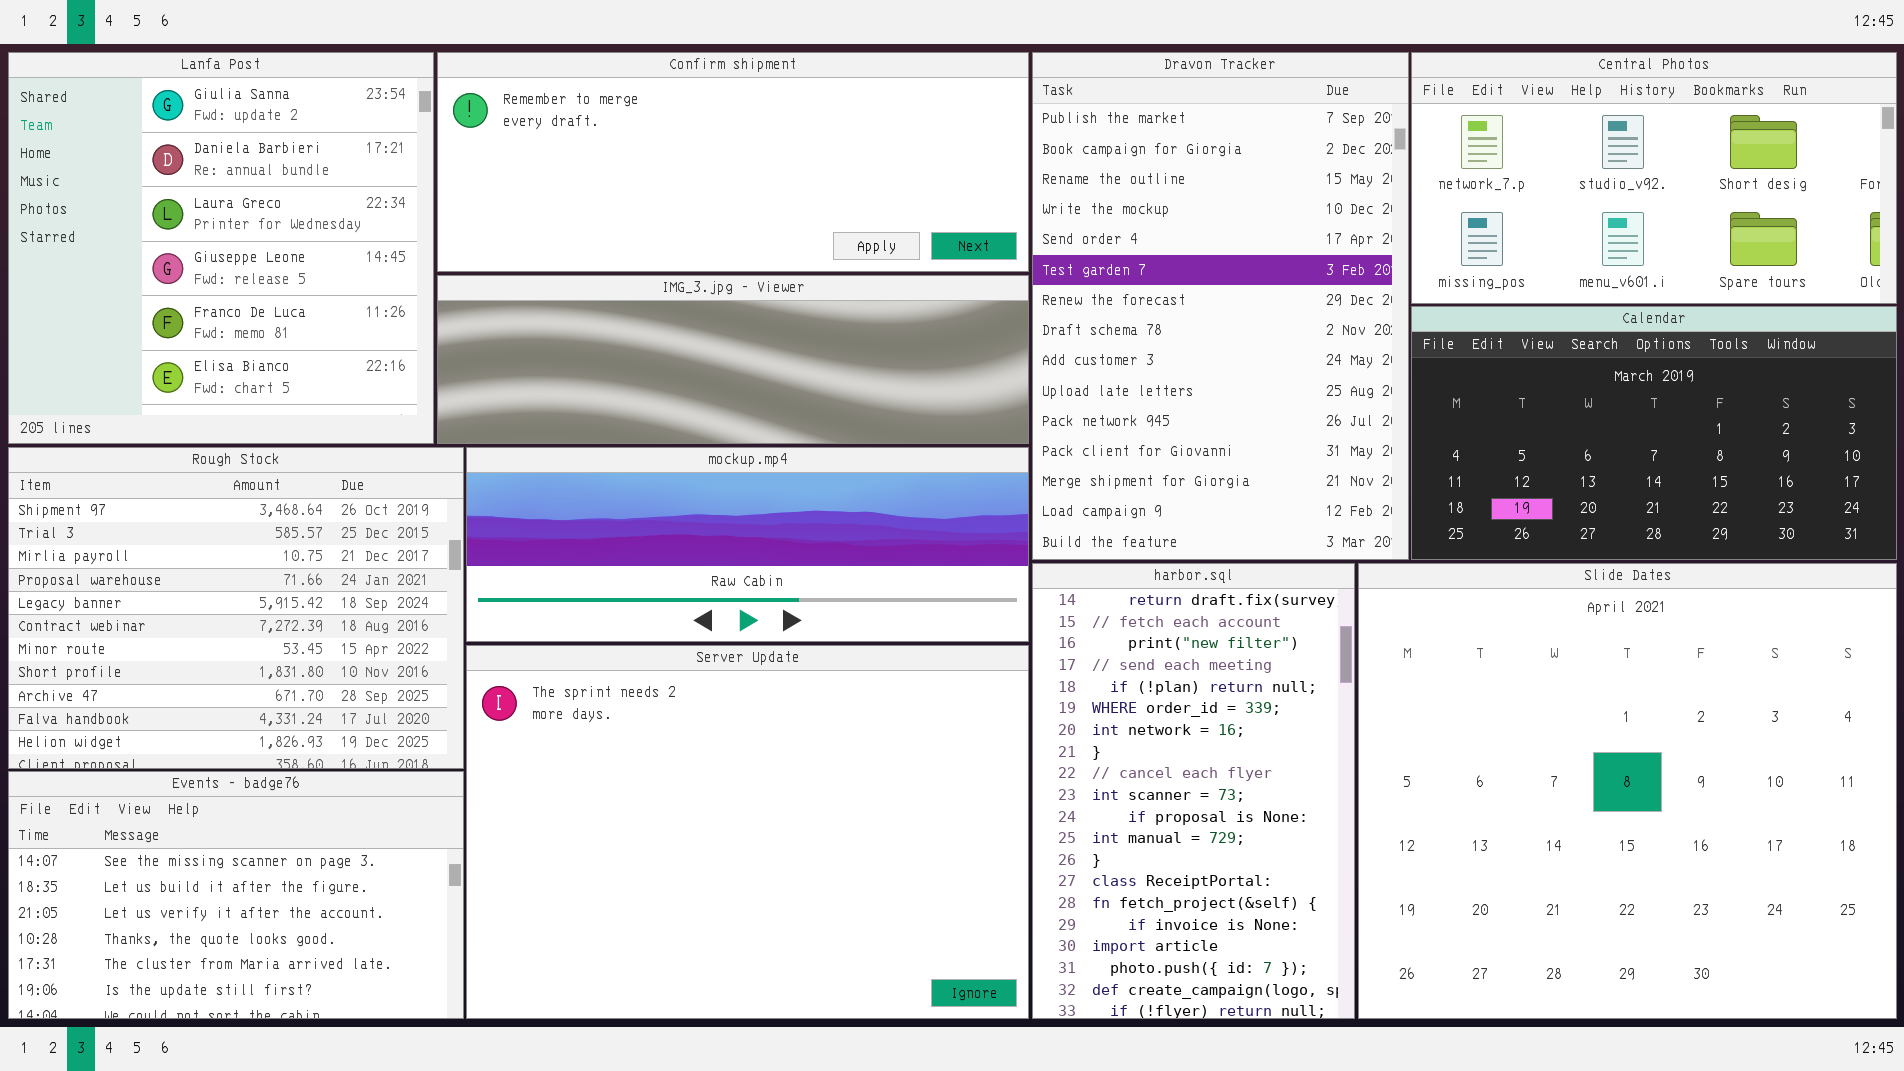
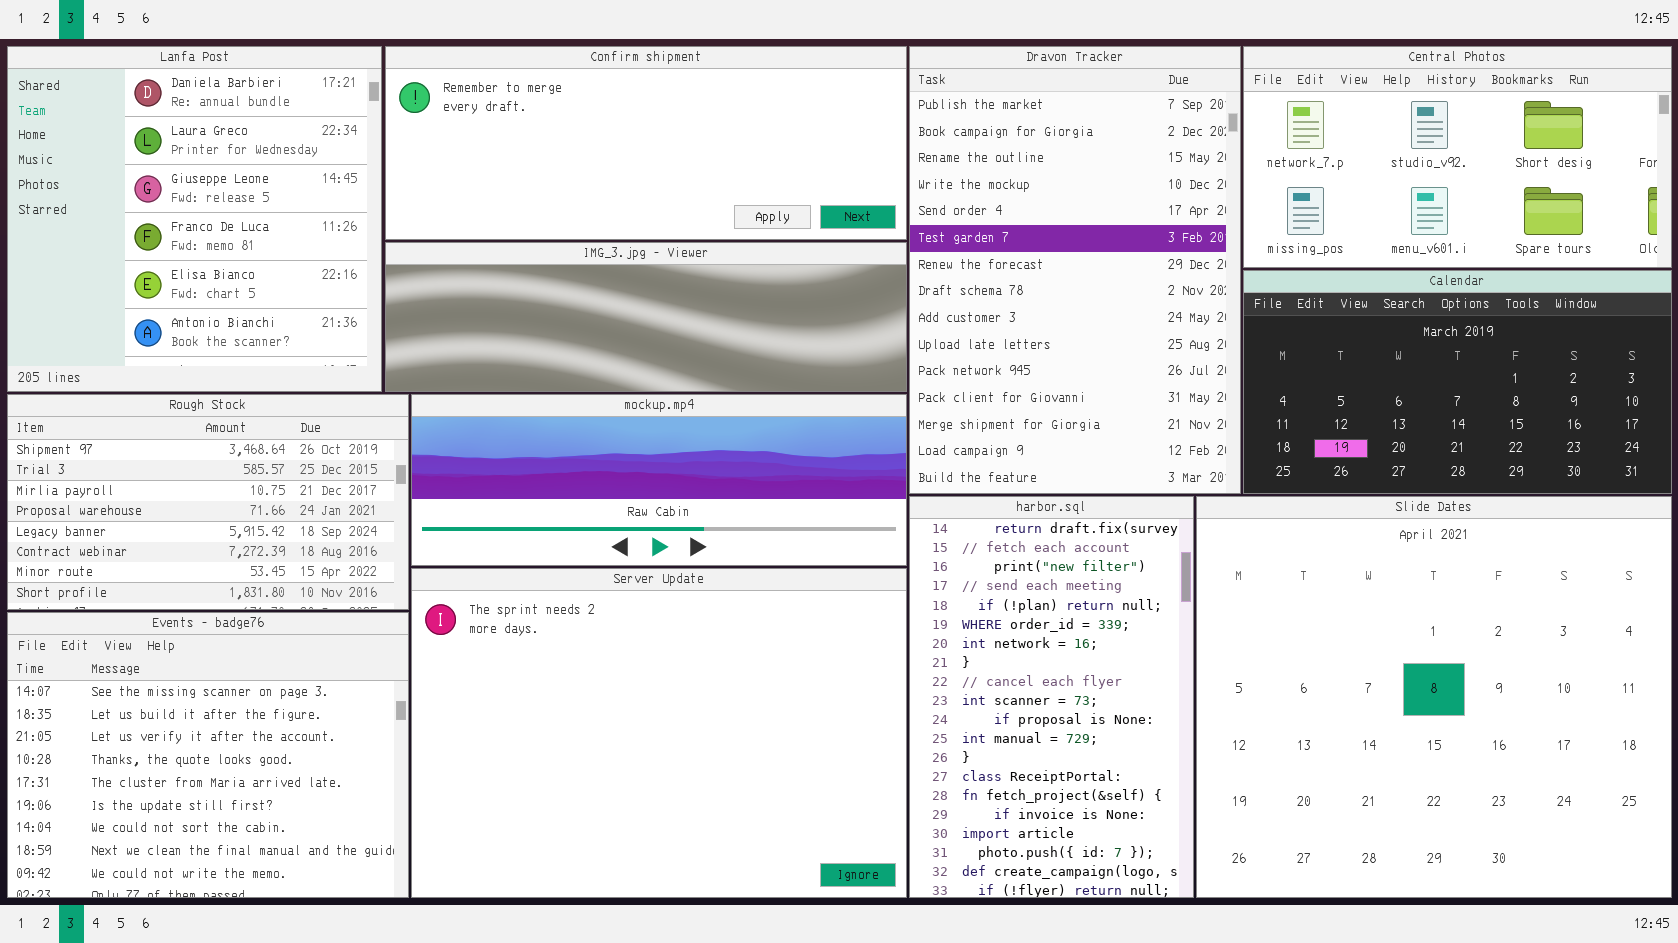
Lanfa Post: [8,52,434,444] -> [7,46,382,392], scrolled down 1 row
Rough Stock: [8,447,464,769] -> [7,394,409,610], resized
Events - badge76: [8,771,464,1019] -> [7,612,409,898], resized

